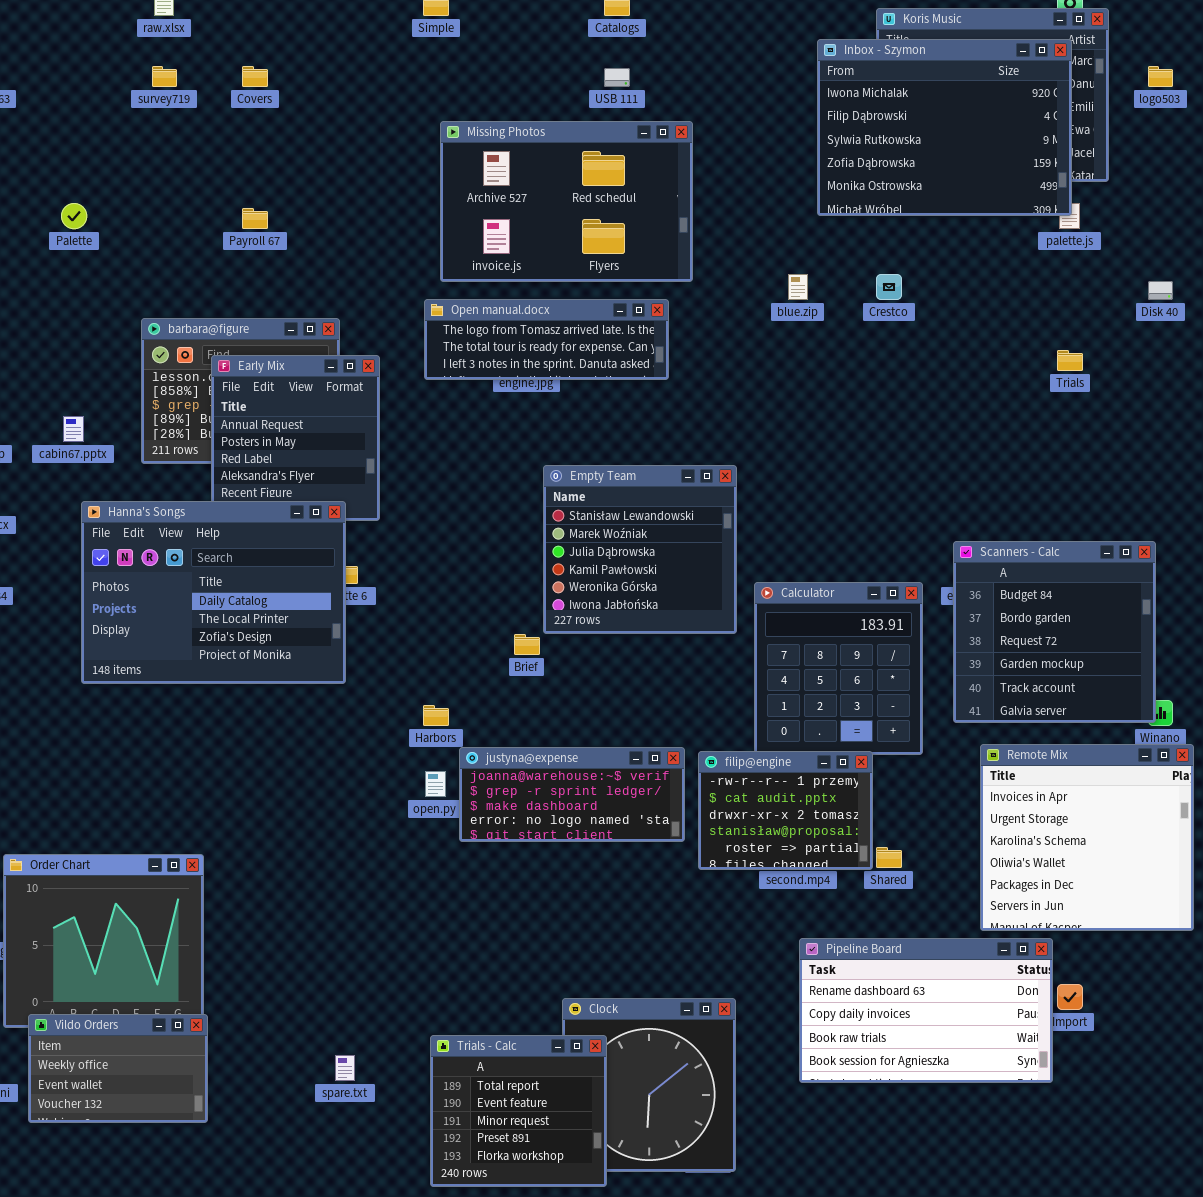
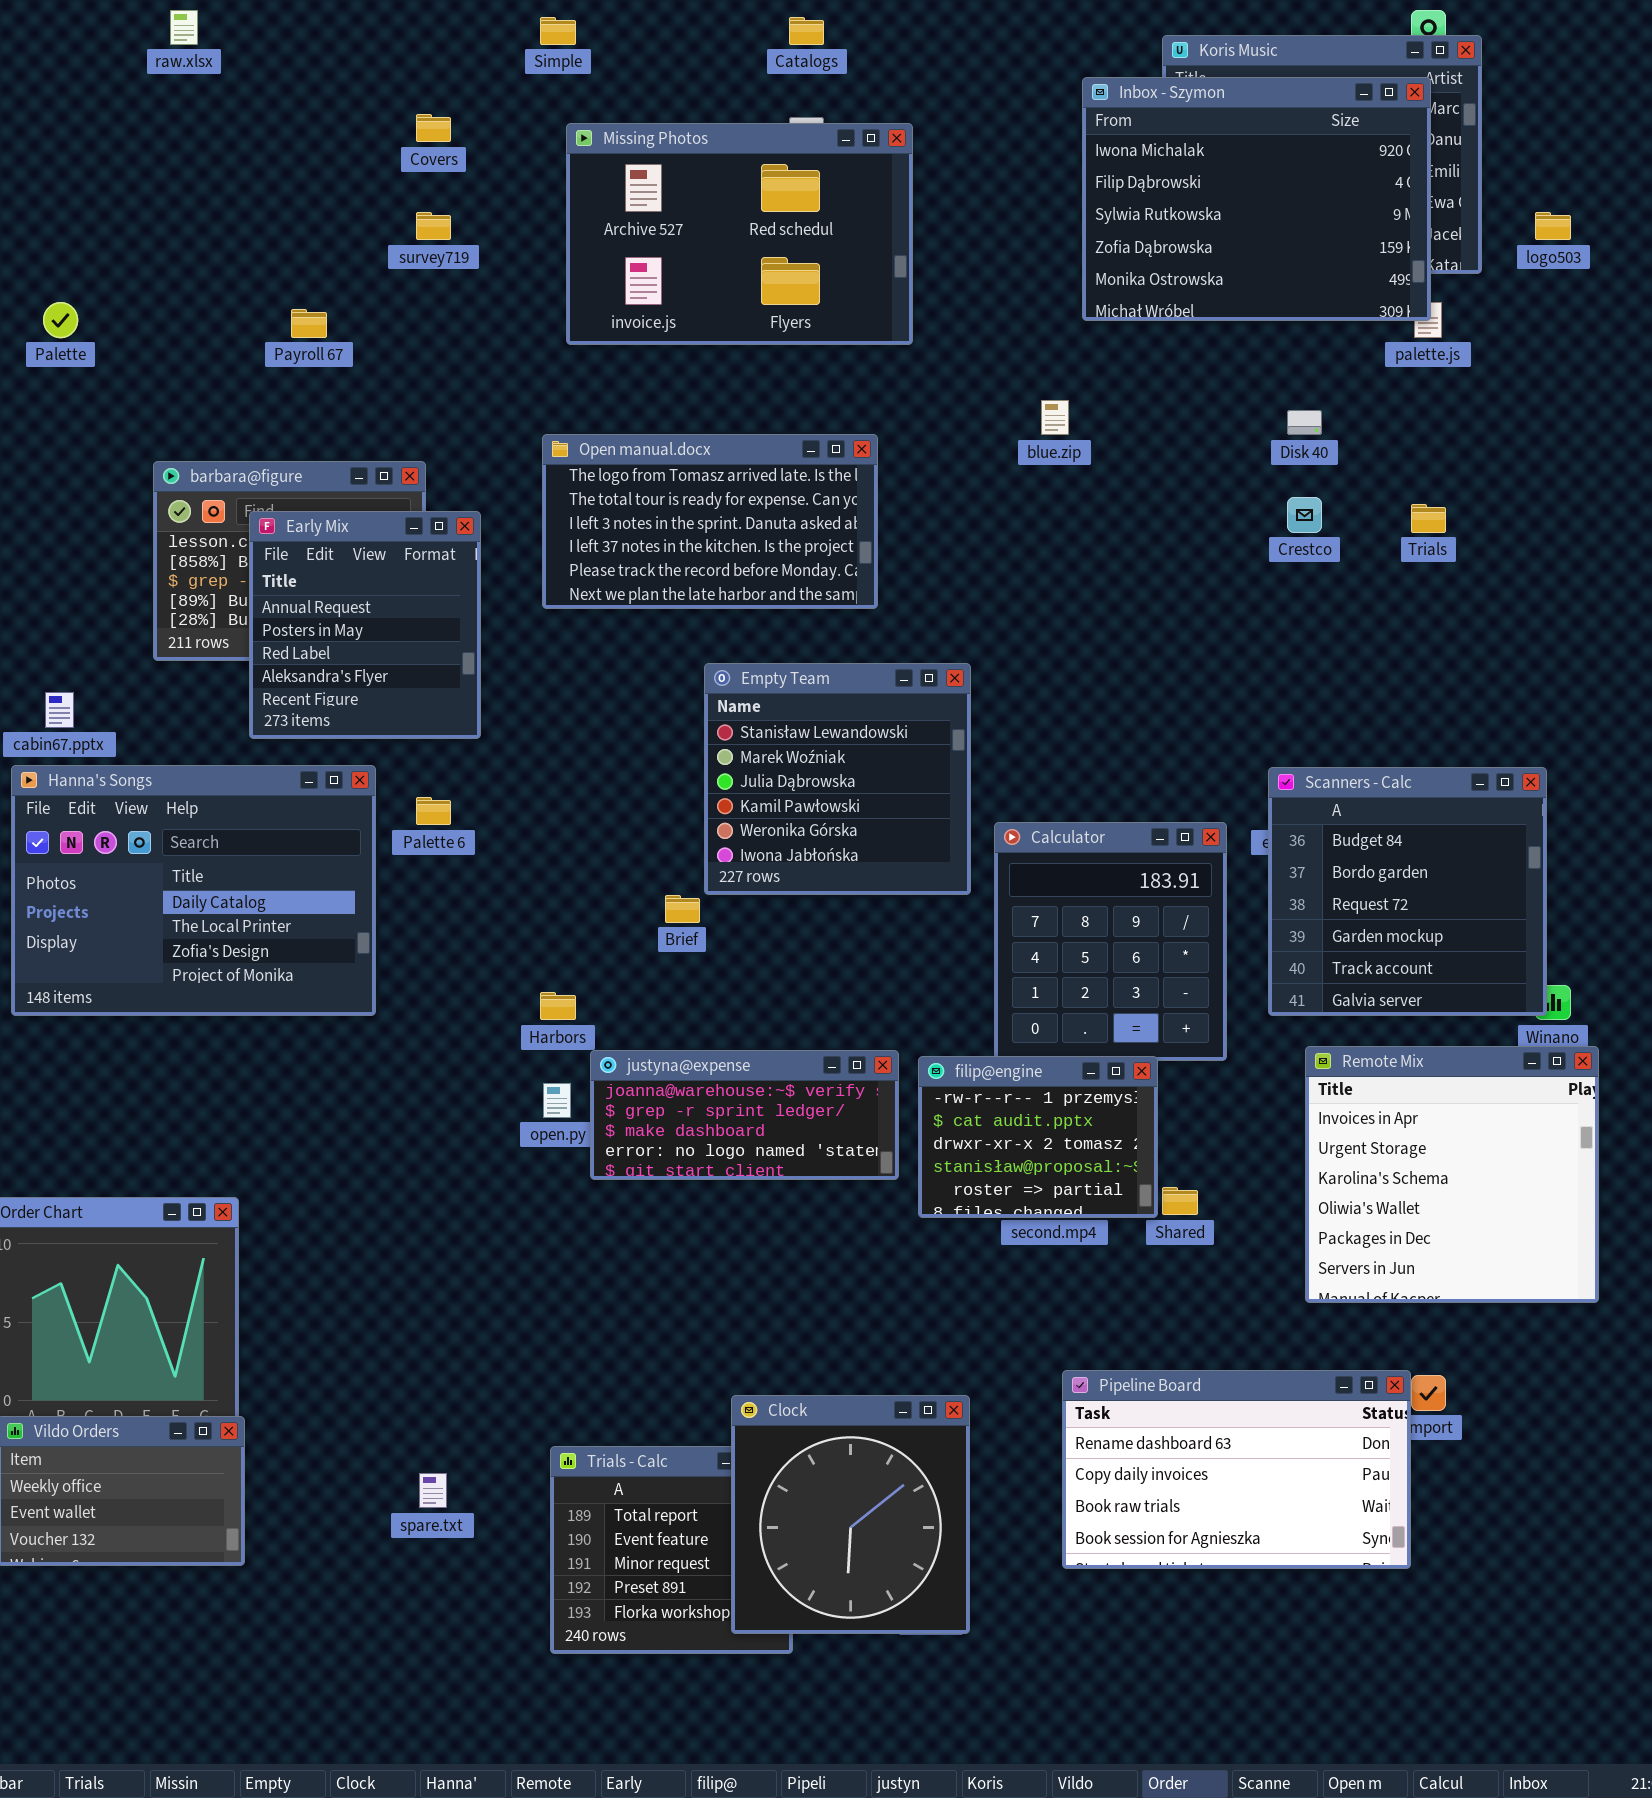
survey719: [152,66,177,87] -> [416,212,451,240], moved
Covers: [242,66,268,87] -> [416,114,451,142], moved
logo503: [1148,66,1173,87] -> [1535,212,1571,240], moved
Missing Photos: [440,121,693,282] -> [566,123,913,345], moved
Crestco: [876,274,902,300] -> [1287,497,1322,533], moved
Disk 40: [1148,281,1173,300] -> [1287,410,1322,435], moved
Open manual.docx: [424,299,669,380] -> [542,434,878,609], resized
cabin67.pptx: [63,416,84,442] -> [45,692,74,728], moved
Hanna's Songs: [81,501,346,684] -> [11,765,376,1016], moved
Pipeline Board: [799,938,1053,1083] -> [1062,1370,1411,1569], moved
Clock: [562,998,736,1172] -> [731,1395,970,1634], raised

